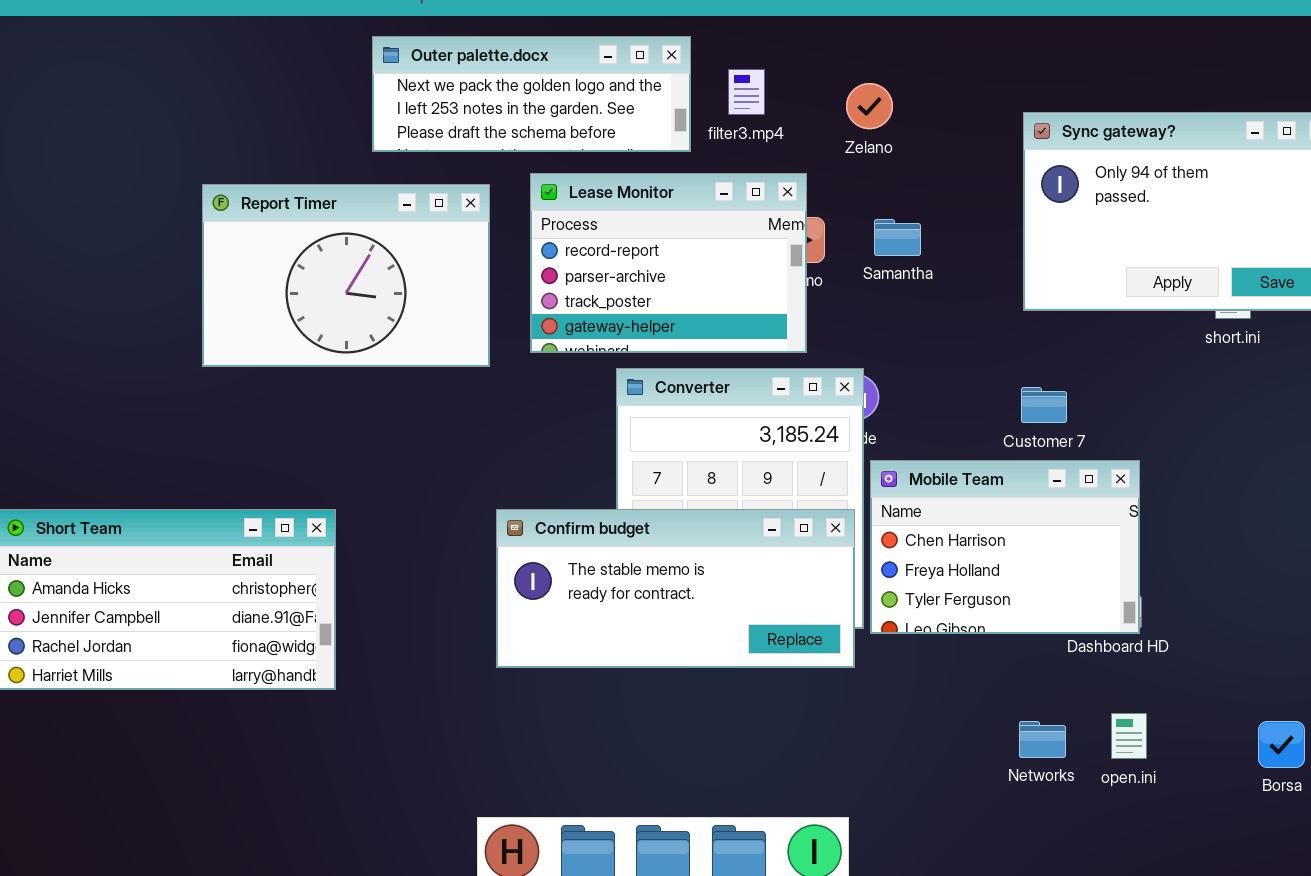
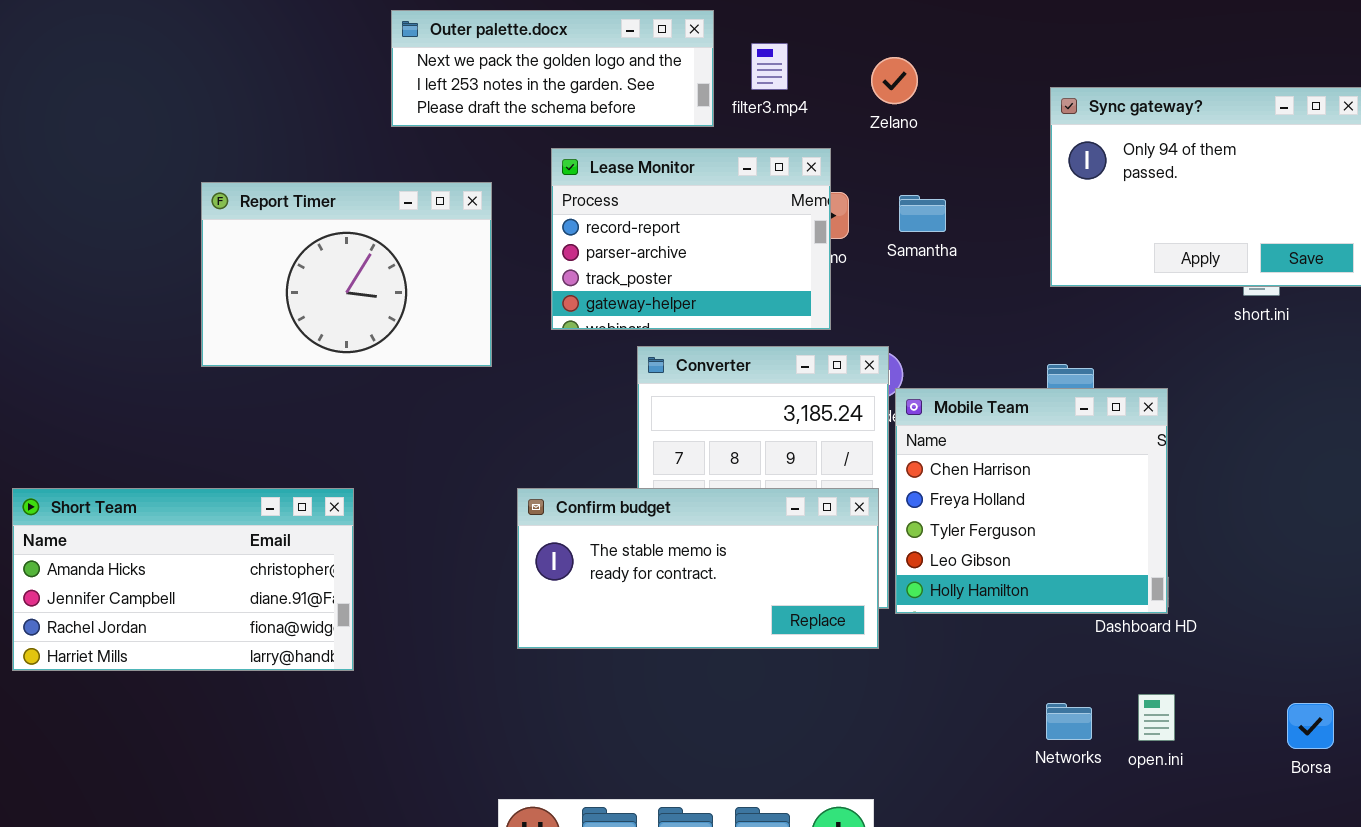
Report Timer: [202,184,490,367] -> [201,182,492,367], moved
Mobile Team: [870,460,1140,634] -> [895,388,1168,614], resized

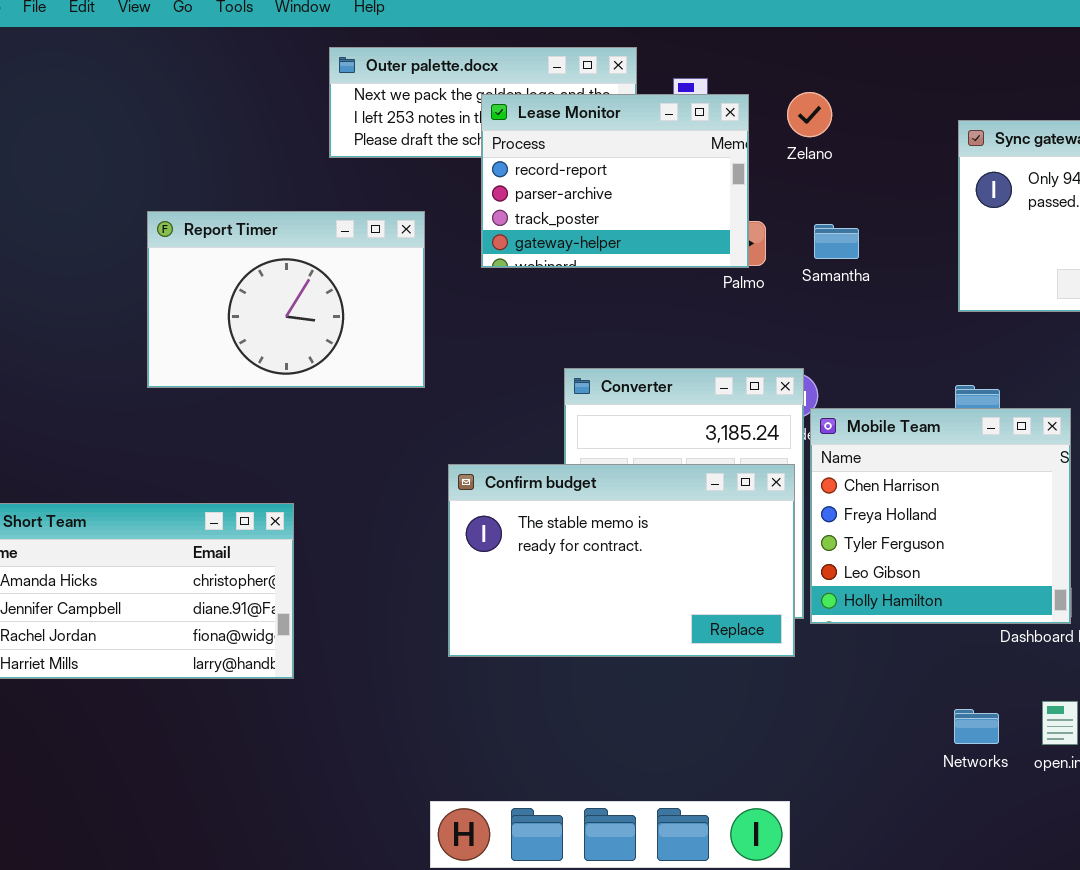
Lease Monitor: [551,148,831,330] -> [481,94,749,268], moved
Confirm budget: [517,488,879,649] -> [448,464,795,657], resized

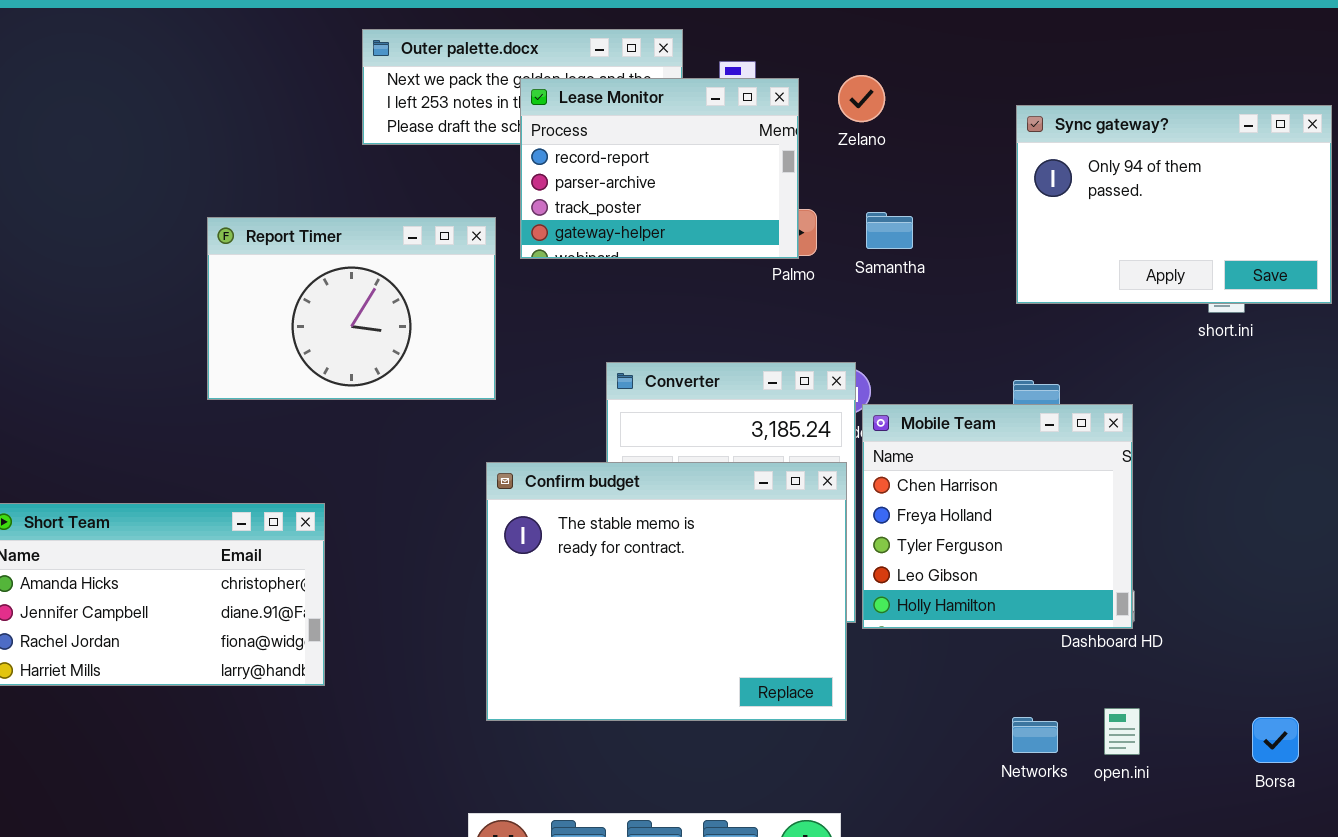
Report Timer: [147,211,425,388] -> [207,217,496,400], moved
Confirm budget: [448,464,795,657] -> [486,462,847,721], resized

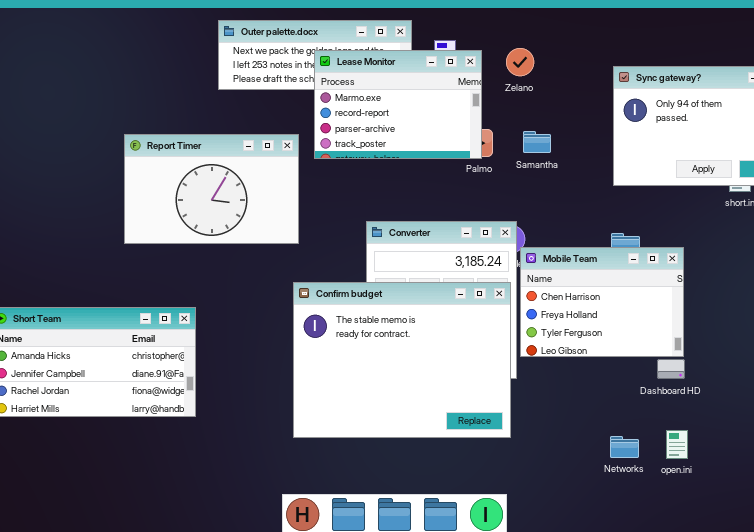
Lease Monitor: [520,78,799,259] -> [314,50,482,159], scrolled up 1 row
Mobile Team: [862,404,1133,629] -> [520,247,684,357], resized

